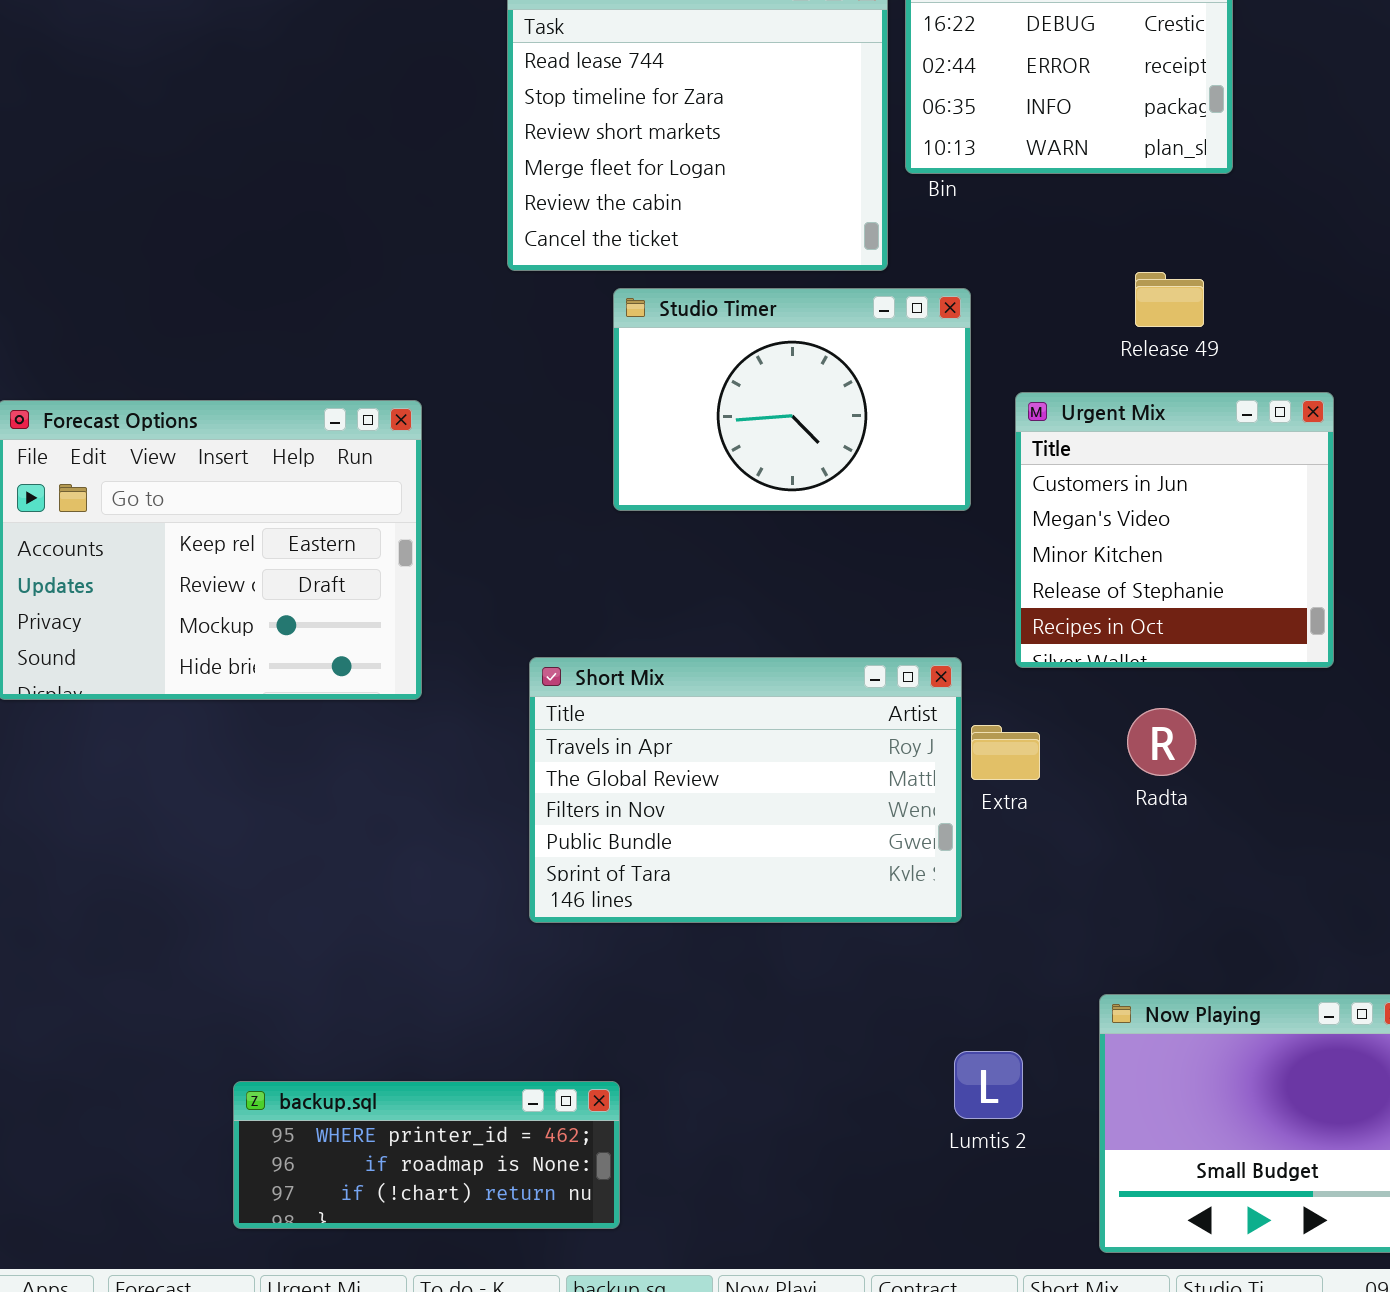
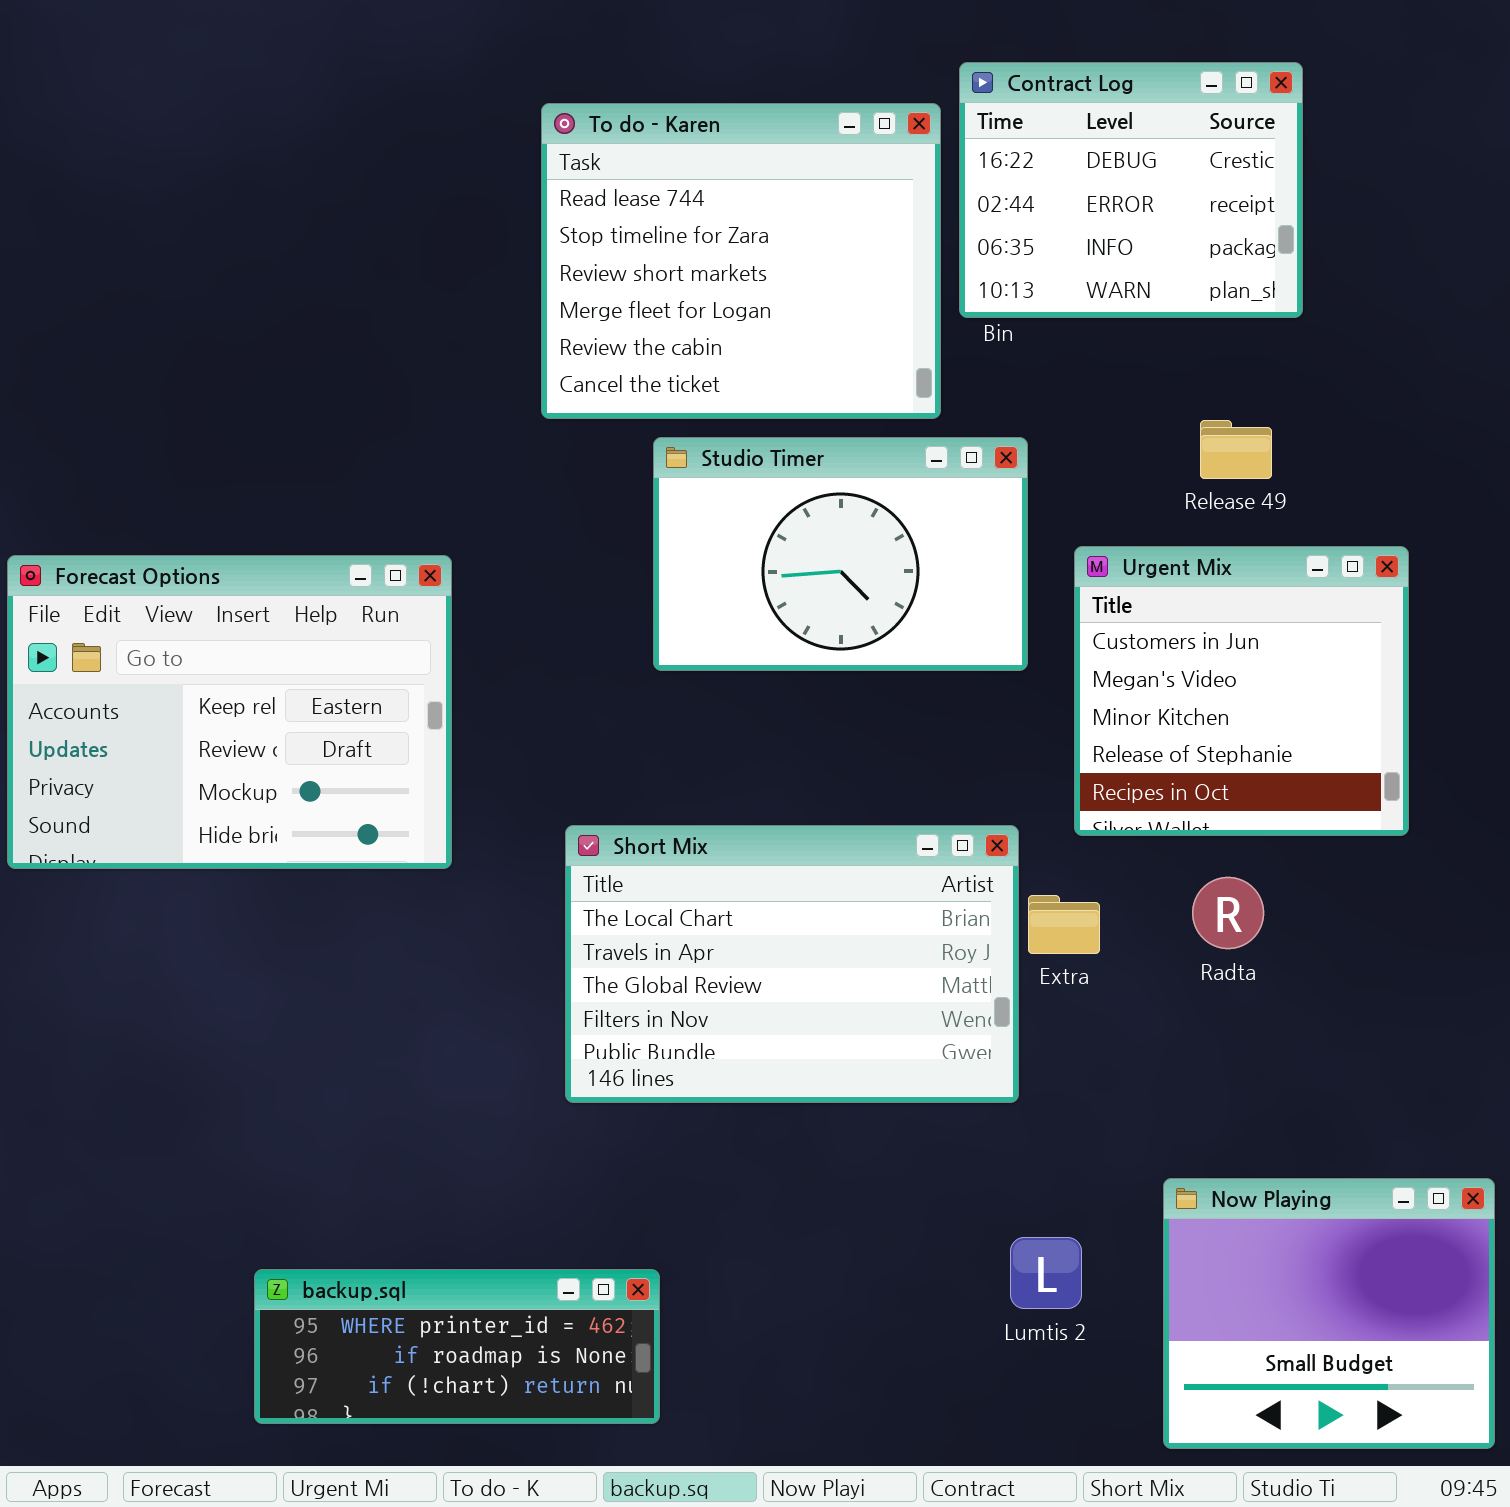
Short Mix: [529,657,962,923] -> [565,825,1019,1103], scrolled up 1 row

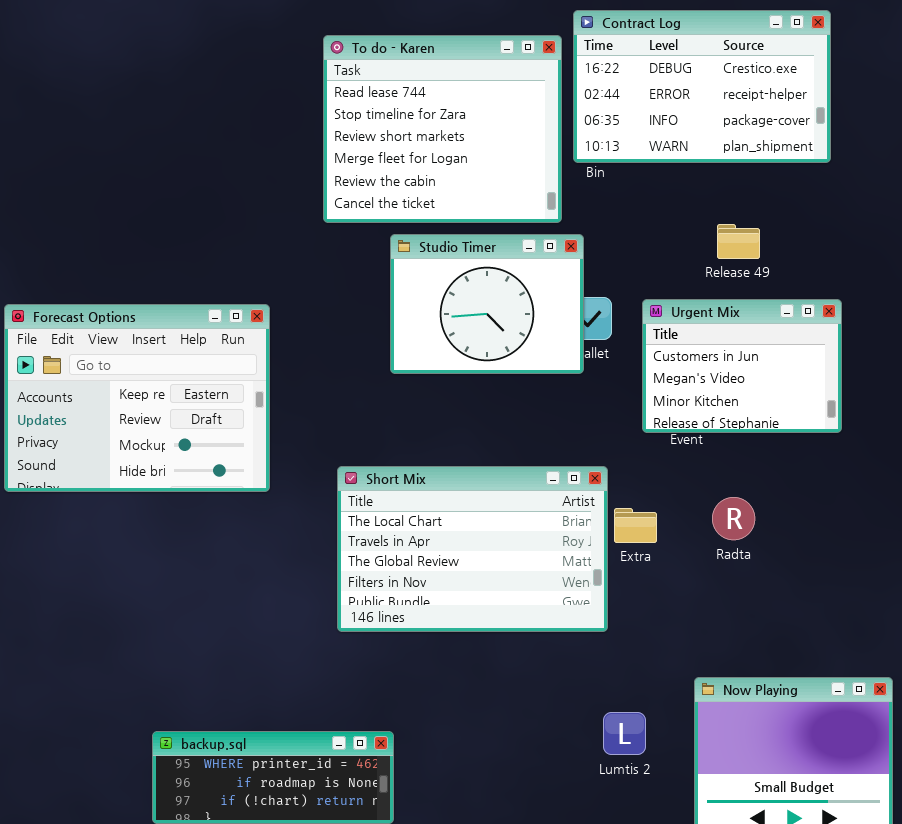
Contract Log: [959,62,1303,318] -> [573,10,831,163], resized
Studio Timer: [653,437,1028,671] -> [390,234,584,374], resized
Urgent Mix: [1074,546,1409,836] -> [642,299,842,433], resized

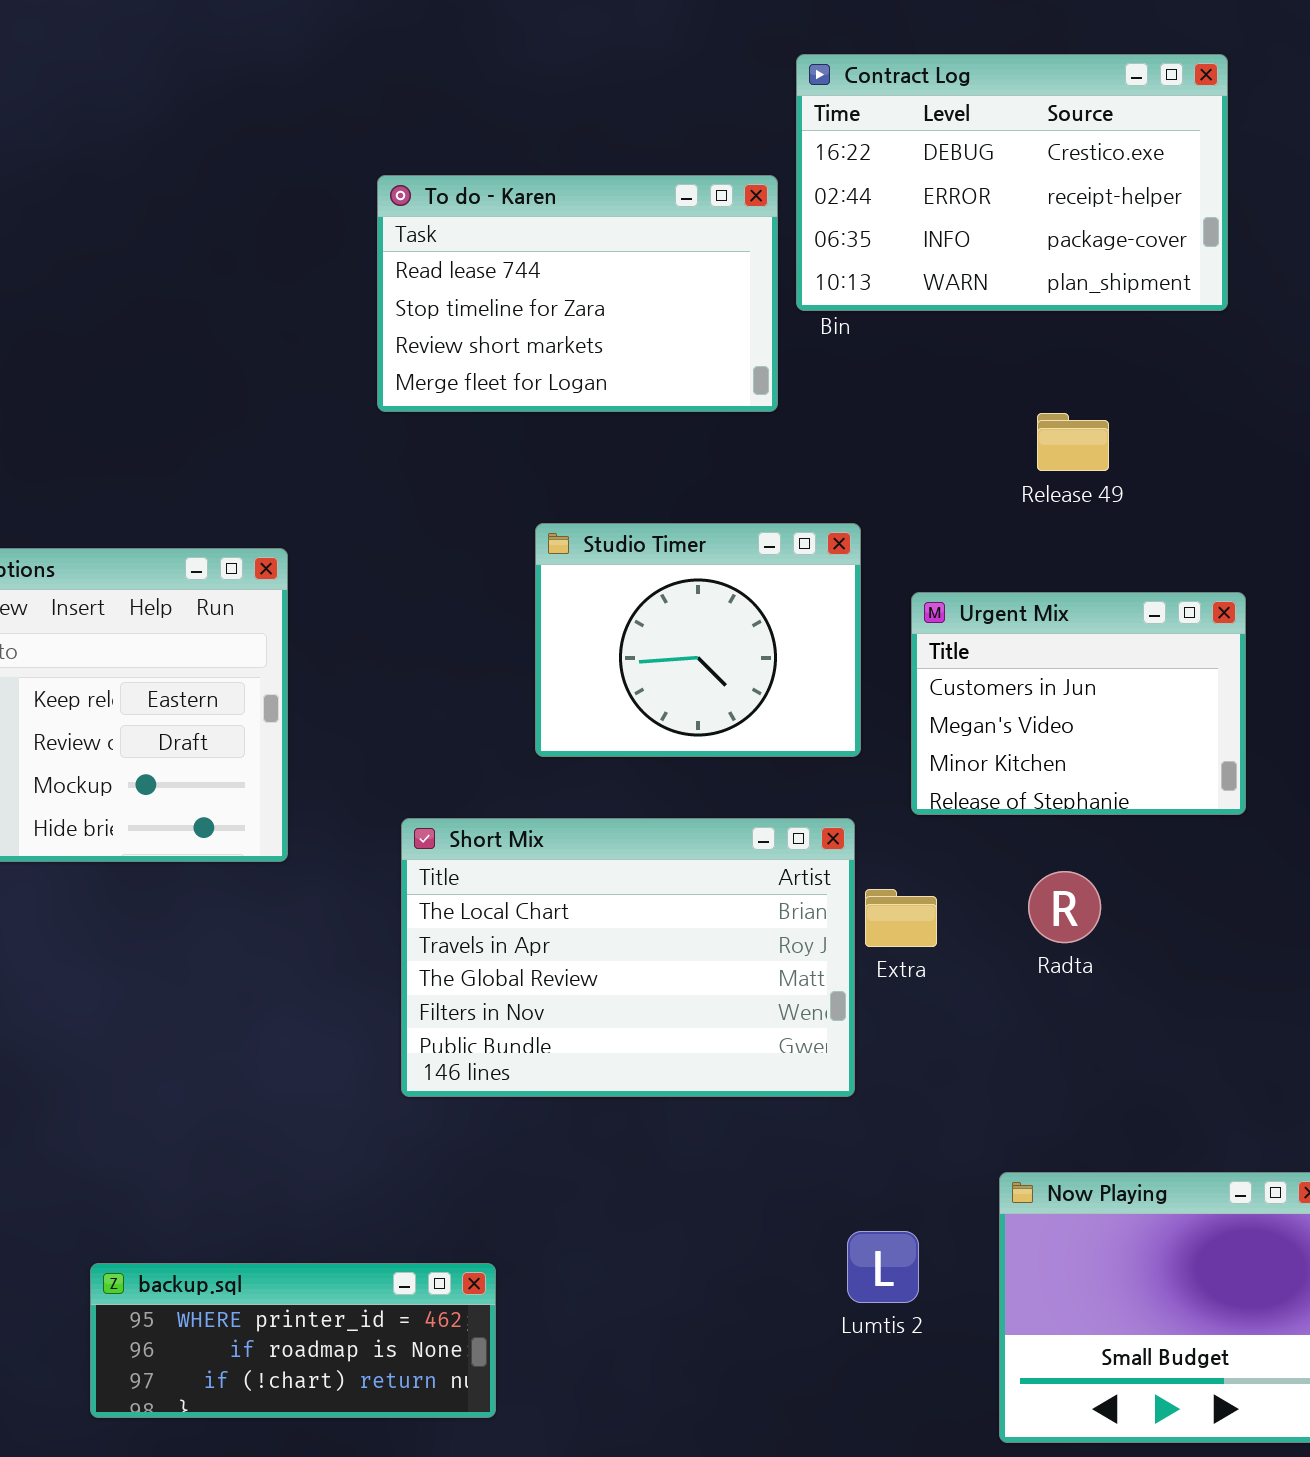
To do - Karen: [323,35,562,223] -> [377,175,778,412], resized
Studio Timer: [390,234,584,374] -> [535,523,861,757], moved
Urgent Mix: [642,299,842,433] -> [911,592,1246,815], moved

